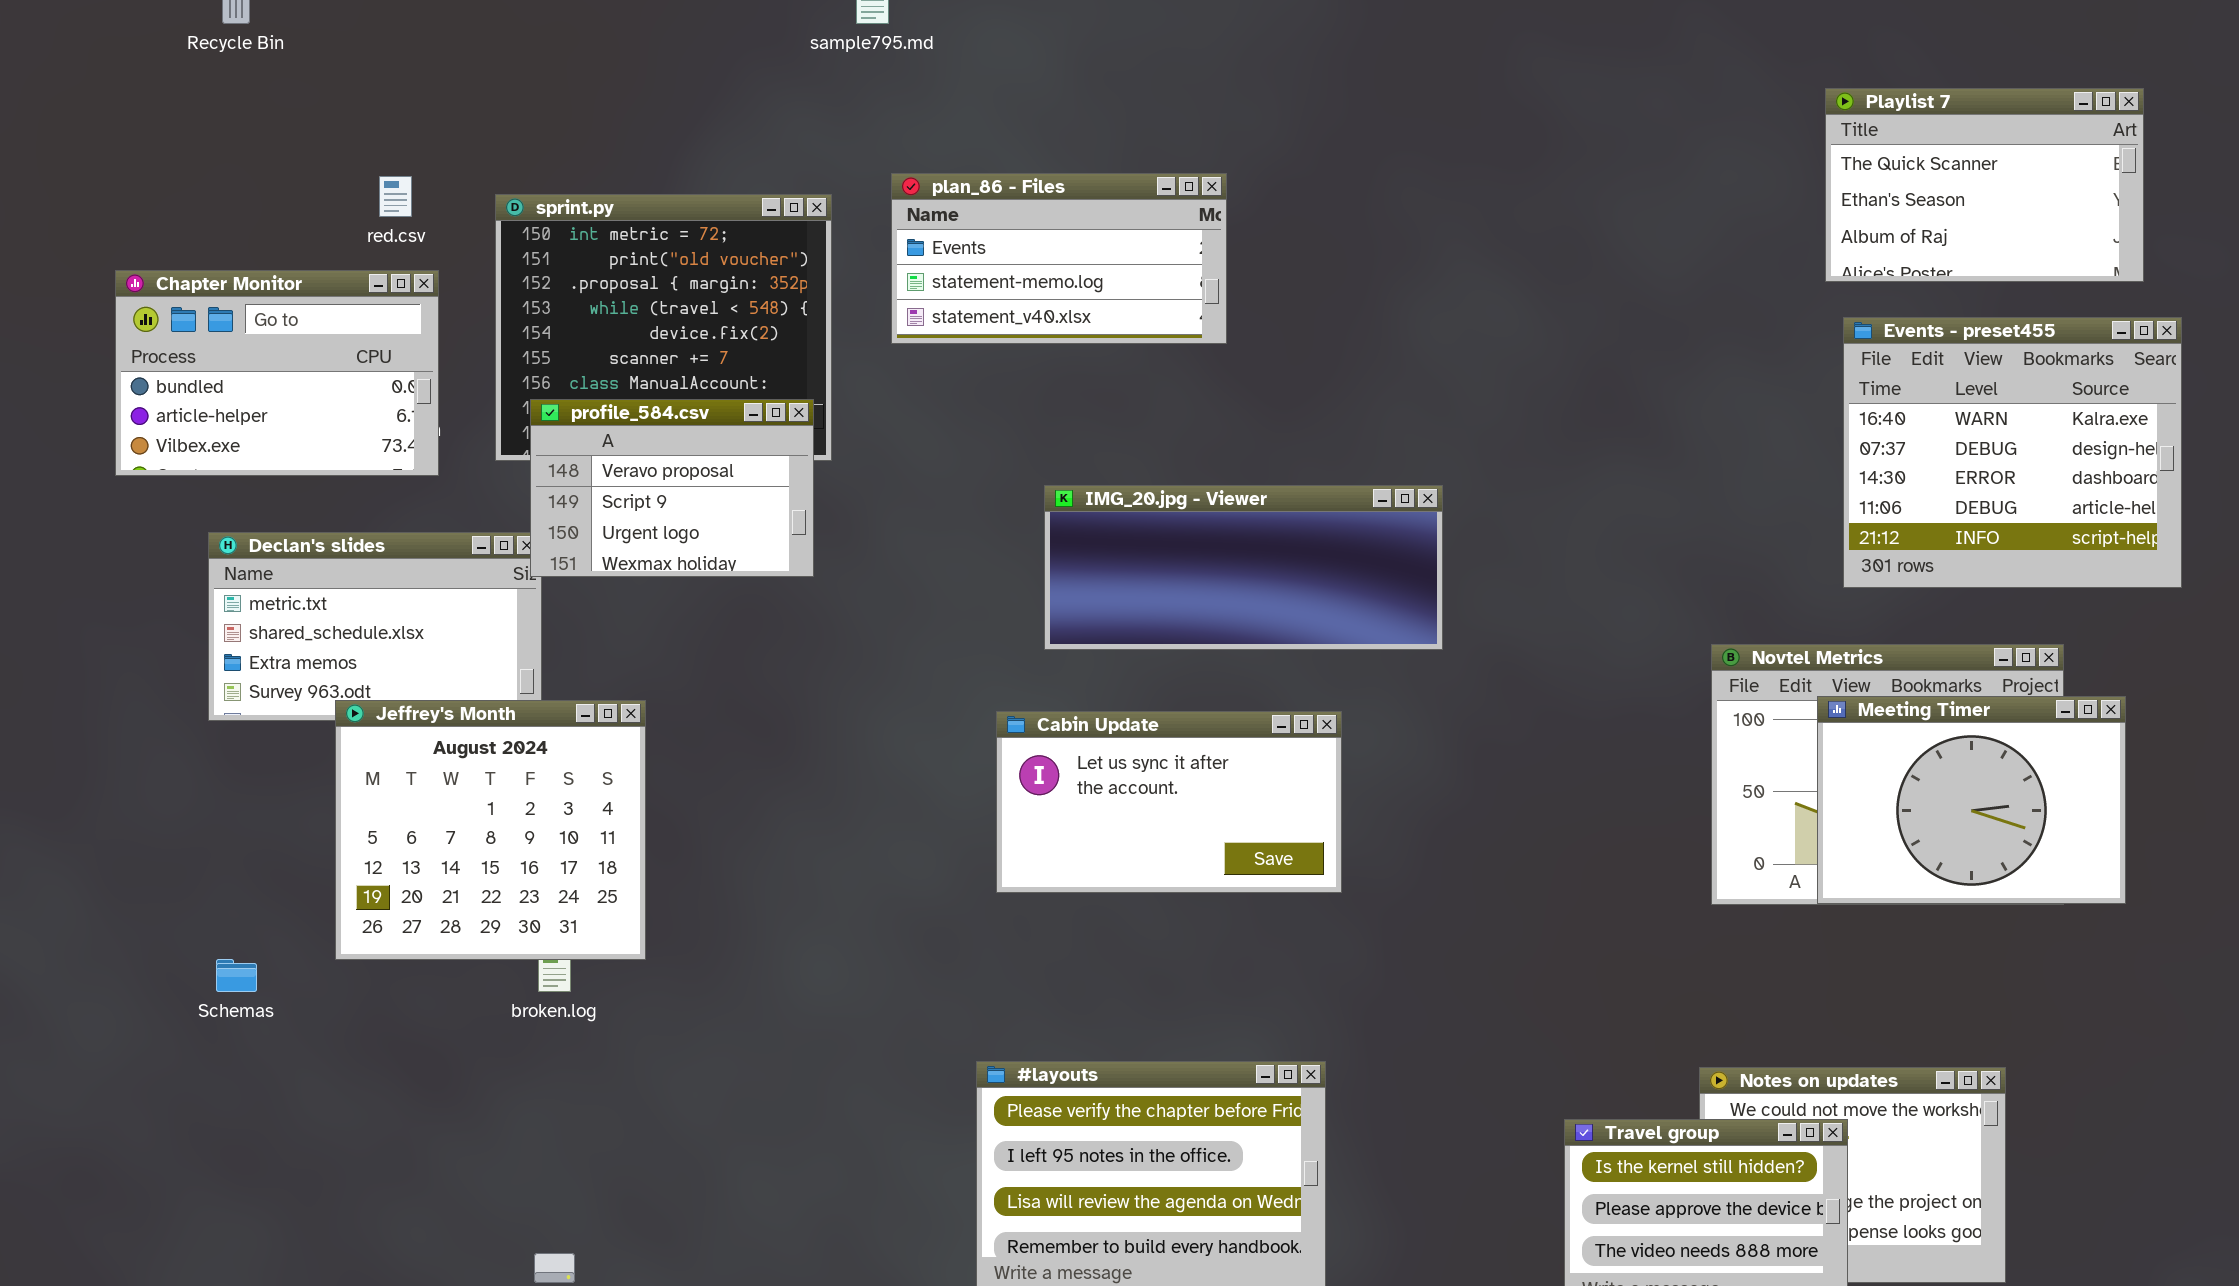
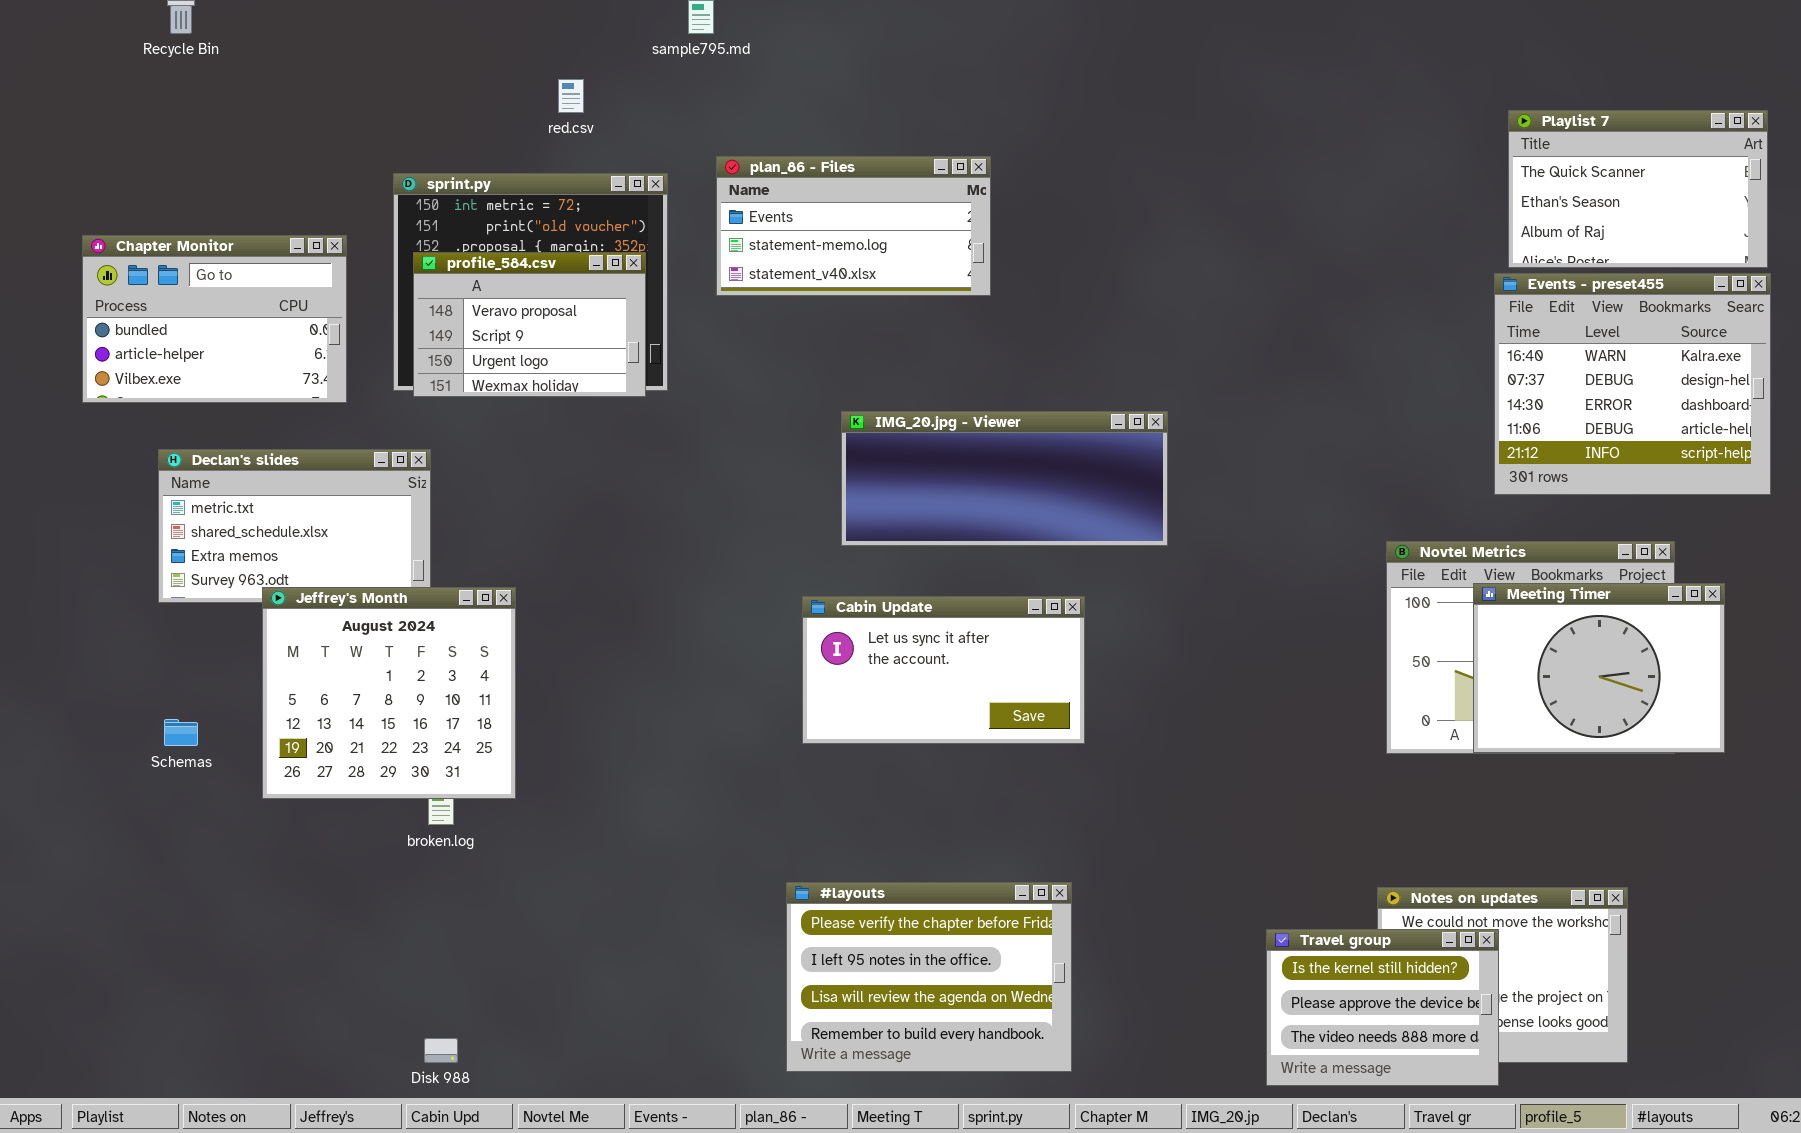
Playlist 7: [1825,88,2144,282] -> [1508,110,1768,268], moved
red.csv: [379,176,412,217] -> [558,79,584,113], moved
profile_584.csv: [530,399,814,577] -> [413,252,646,397], moved
Schemas: [216,959,257,992] -> [164,719,198,746], moved

